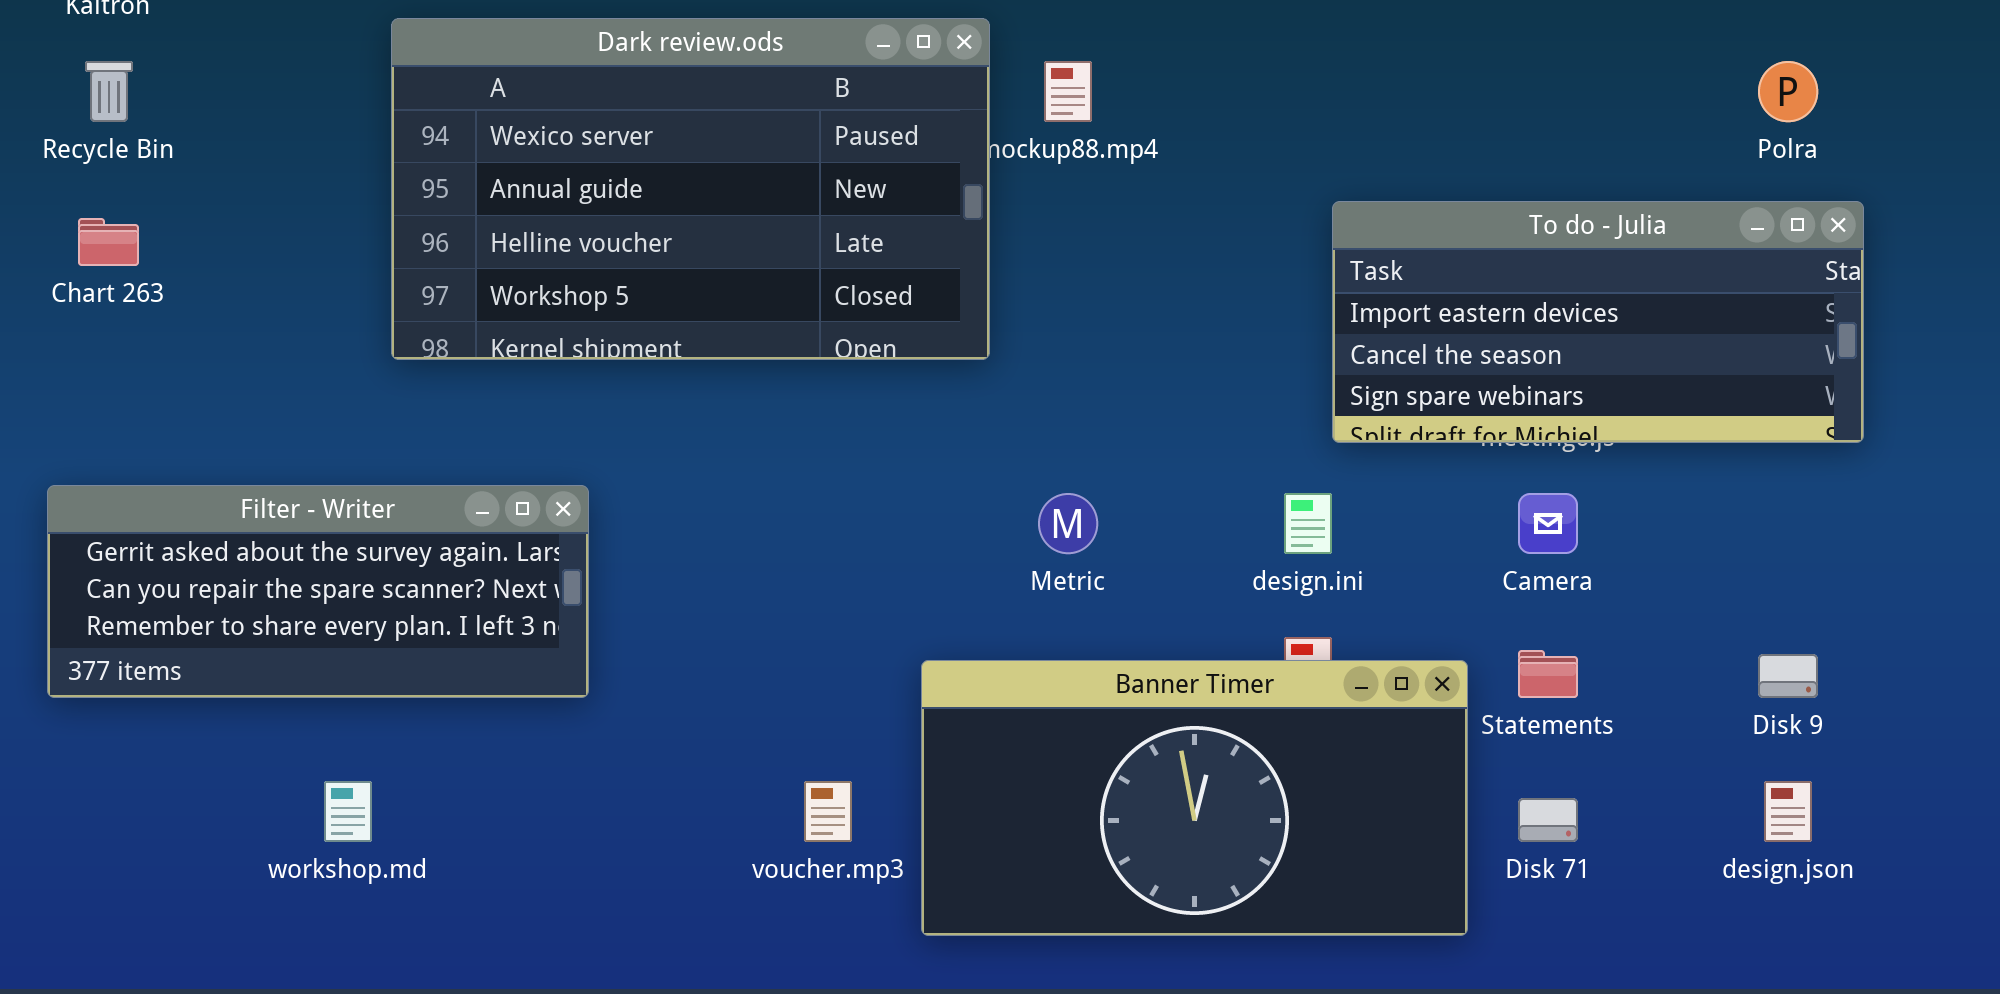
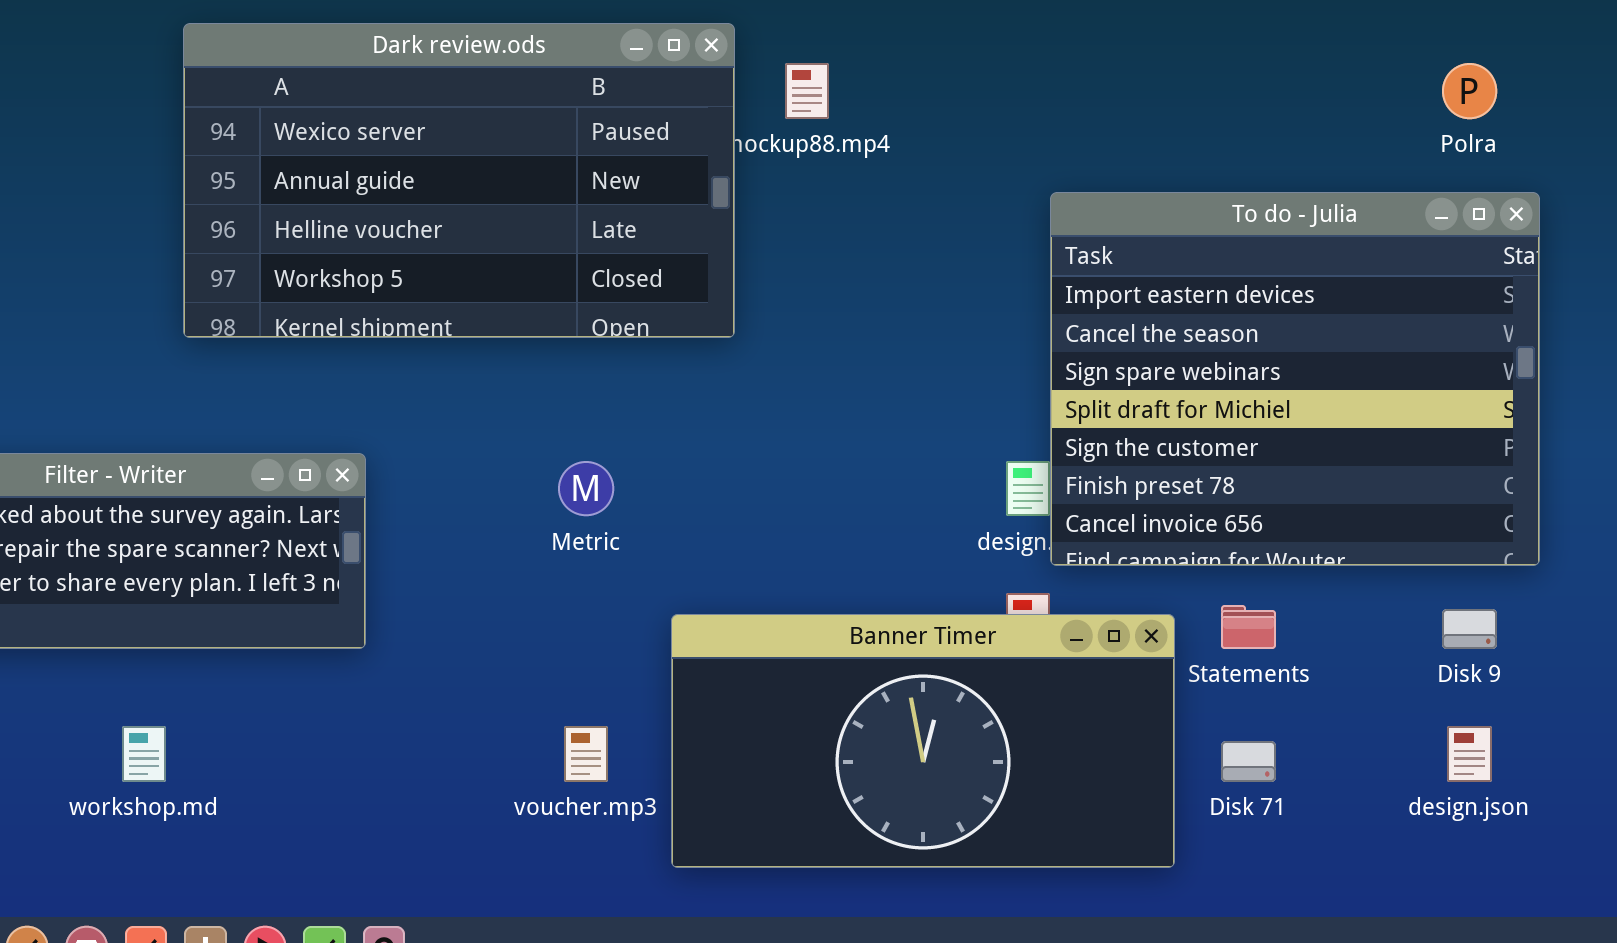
To do - Julia: [1332,201,1864,443] -> [1050,192,1540,566], resized
Metric: [1038,493,1098,554] -> [558,461,614,516], moved

